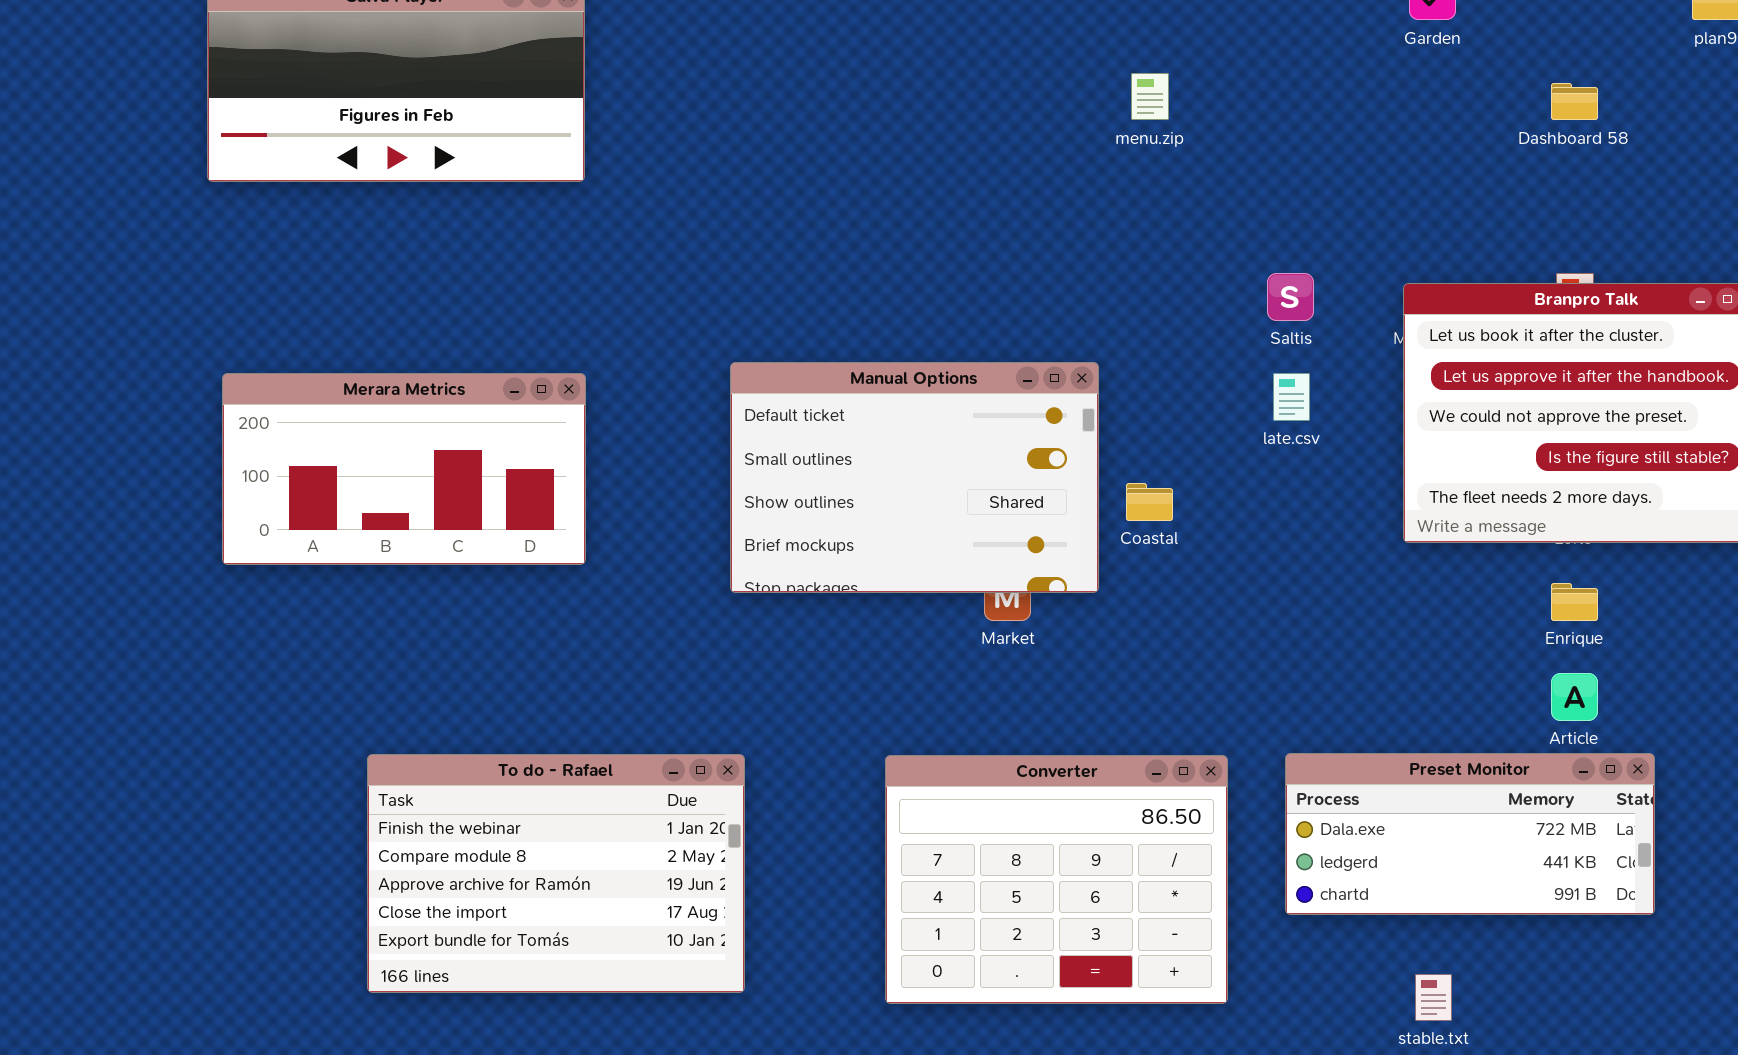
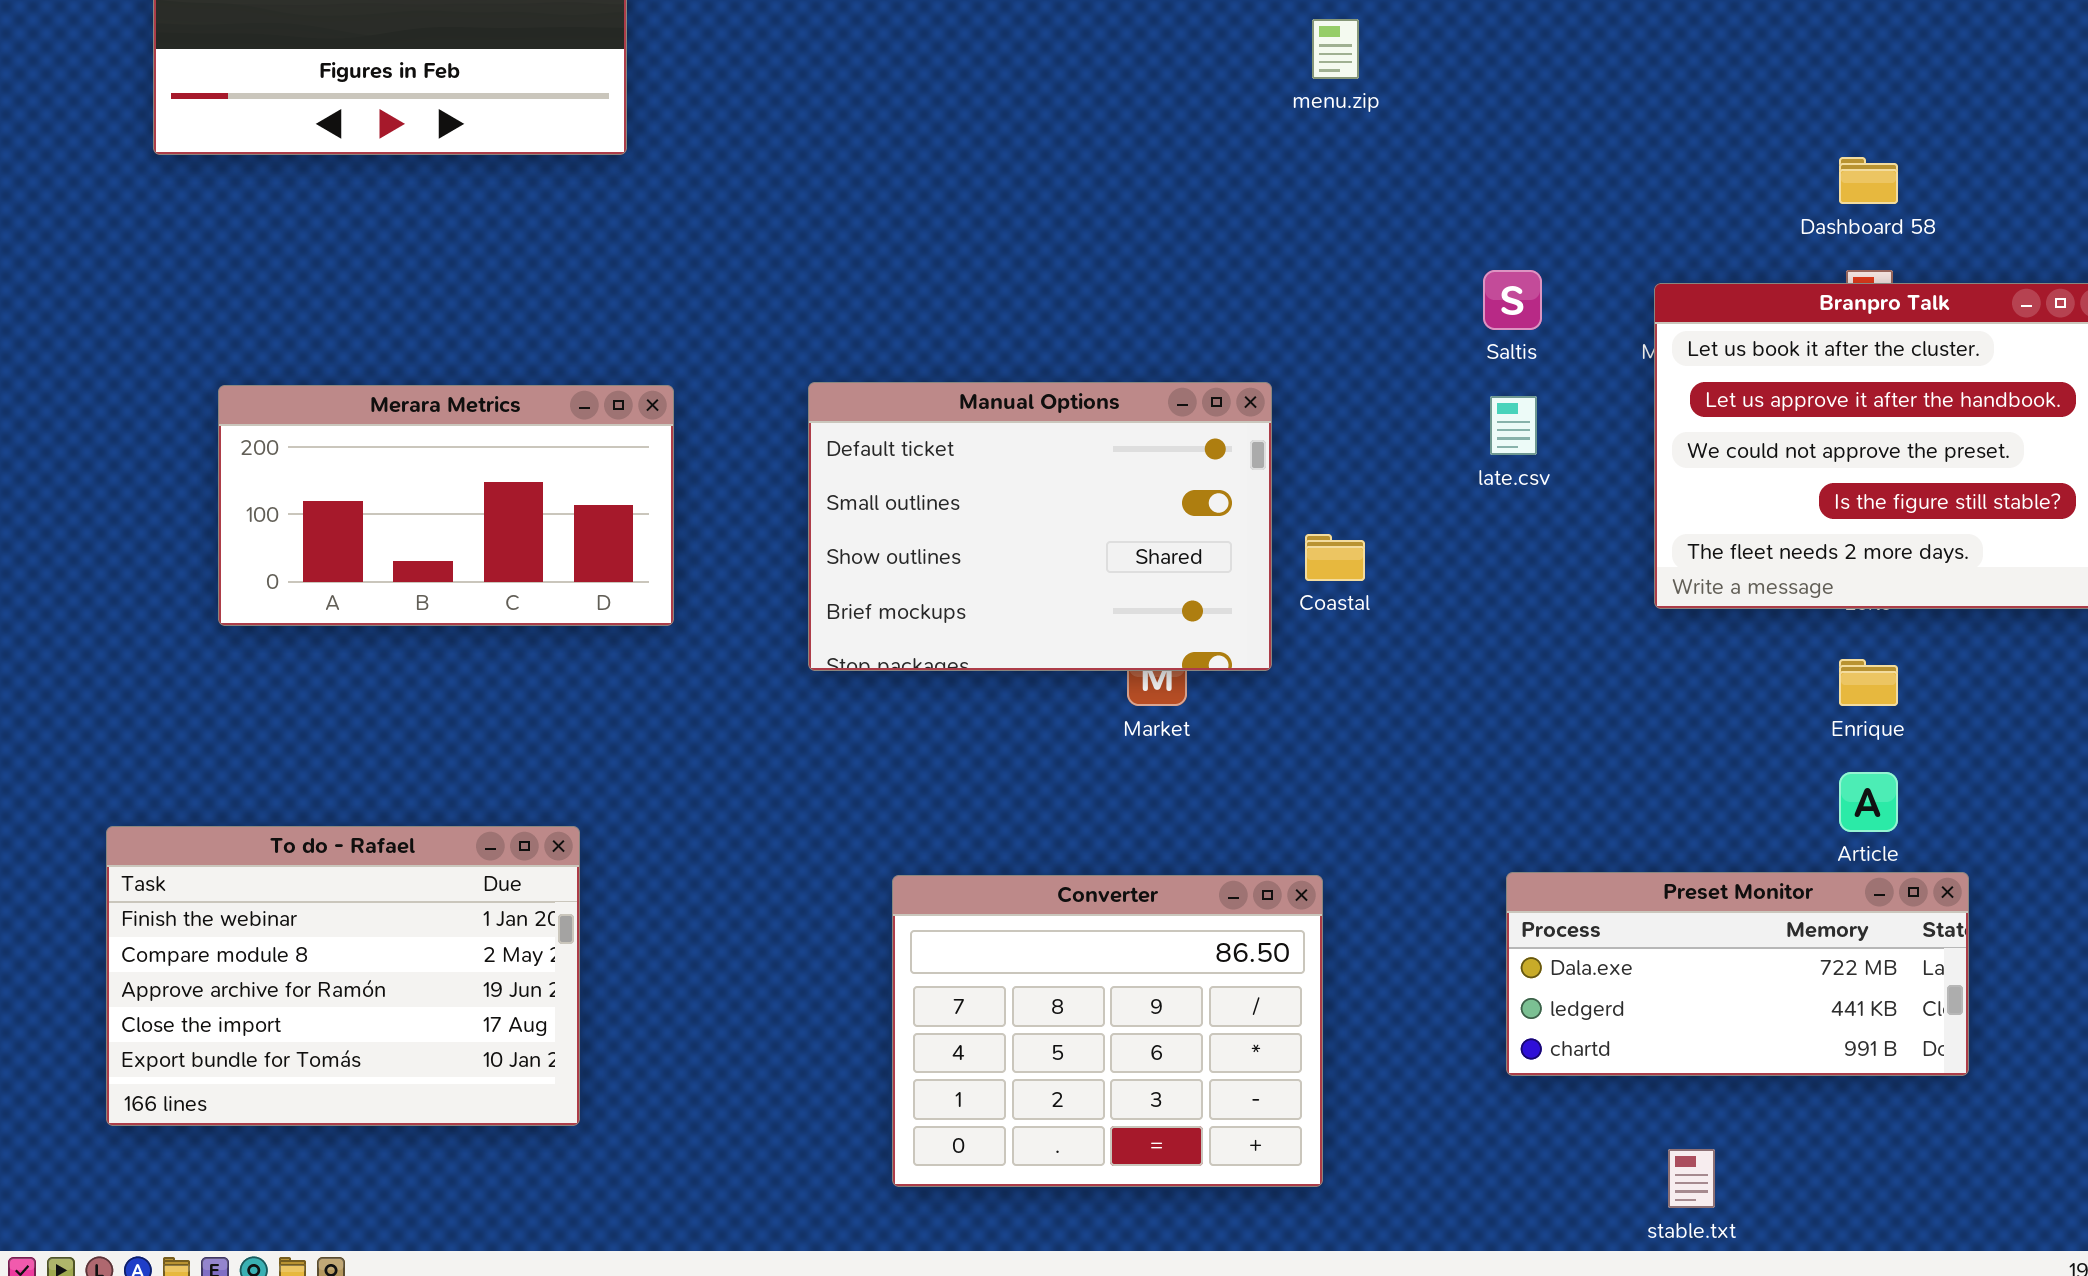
Dashboard 58: [1551,83,1598,120] -> [1839,157,1898,204], moved
Merara Metrics: [222,373,586,565] -> [218,385,674,626], moved
To do - Rafael: [367,754,745,993] -> [106,826,580,1126], moved
Converter: [885,755,1228,1004] -> [892,875,1323,1187], moved

